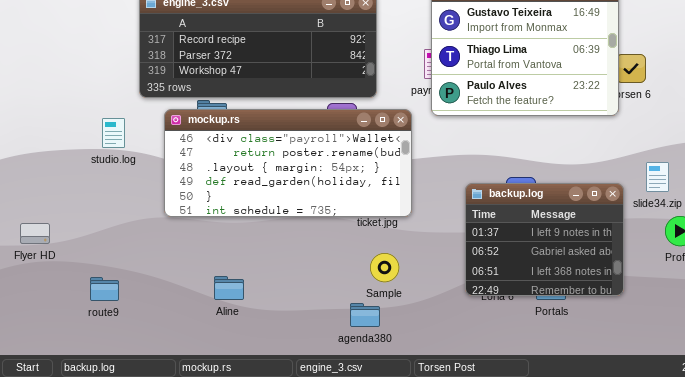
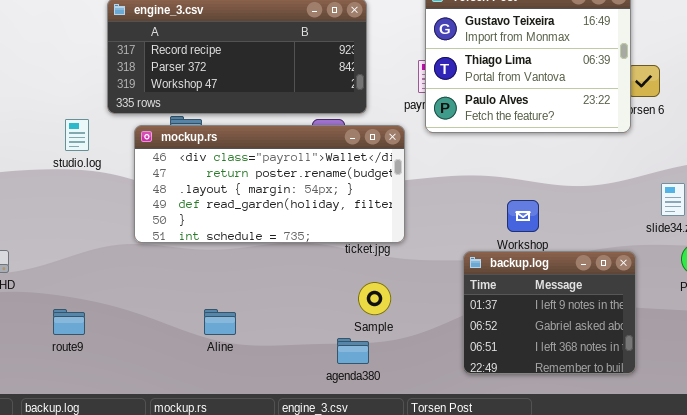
studio.log: [102,118,125,148] -> [65,119,89,151], moved
backup.log: [465,183,624,296] -> [463,251,636,374], moved
Aline: [214,276,244,300] -> [204,309,236,335], moved

